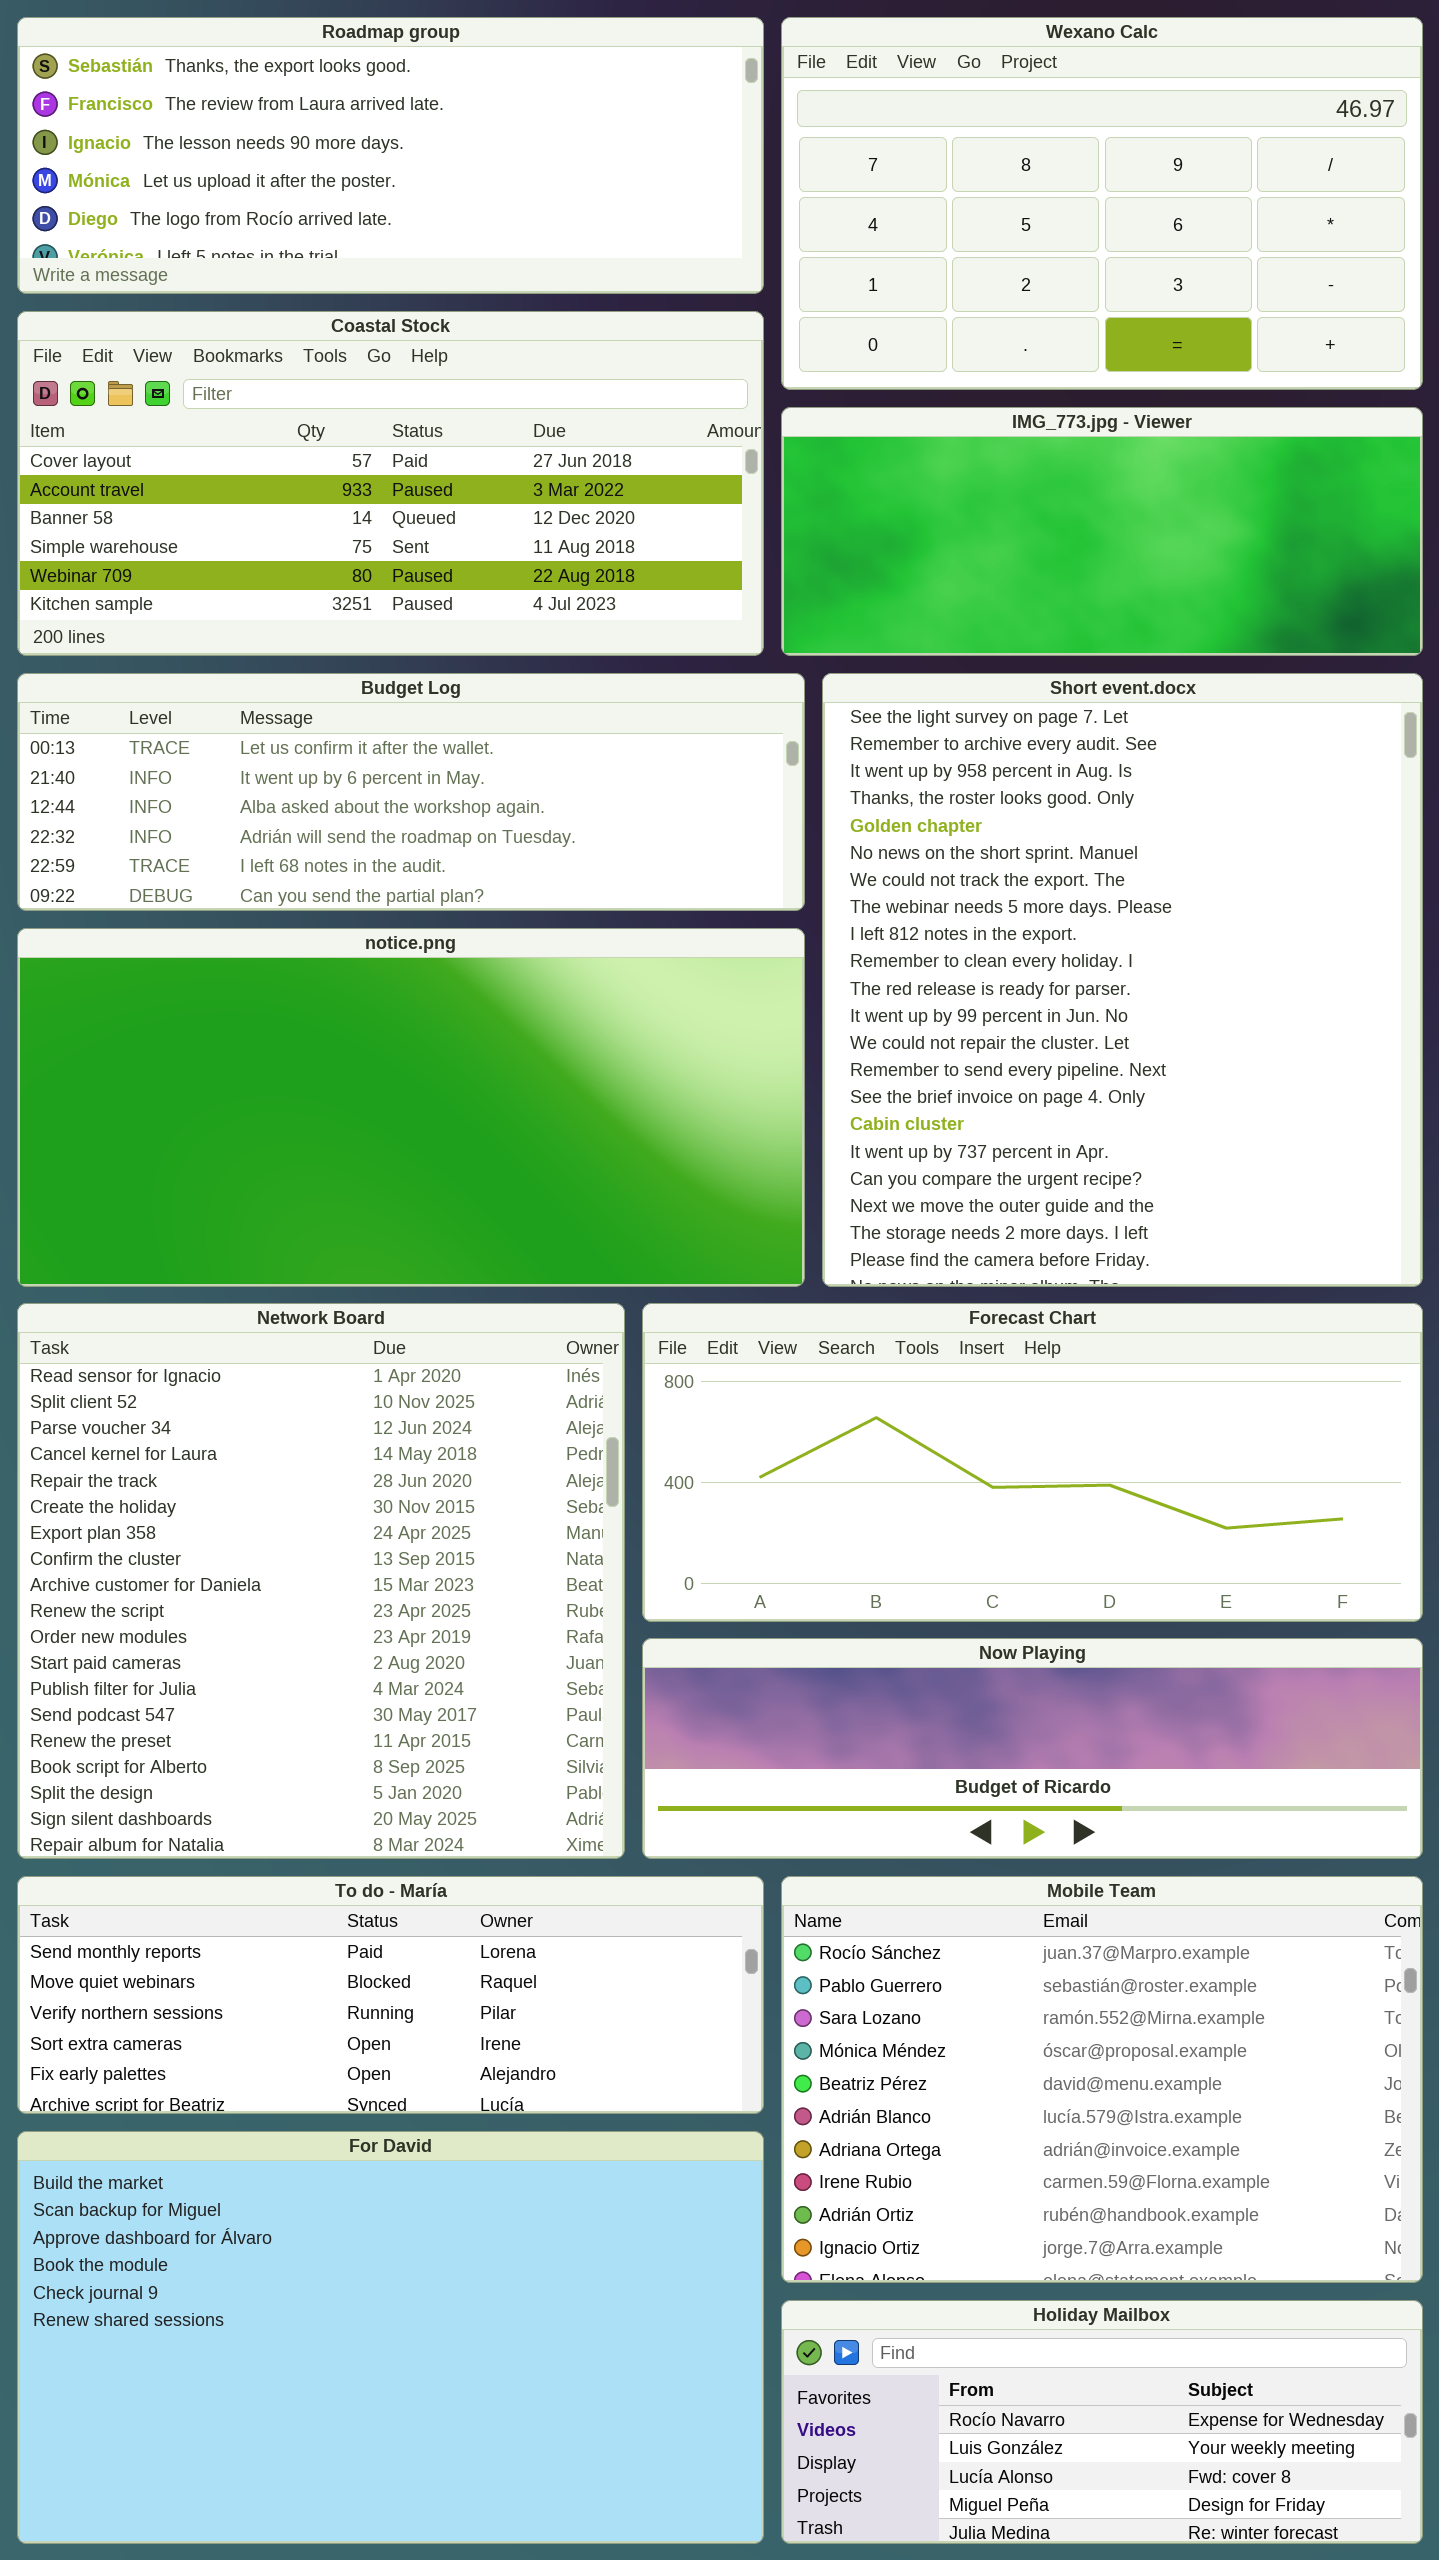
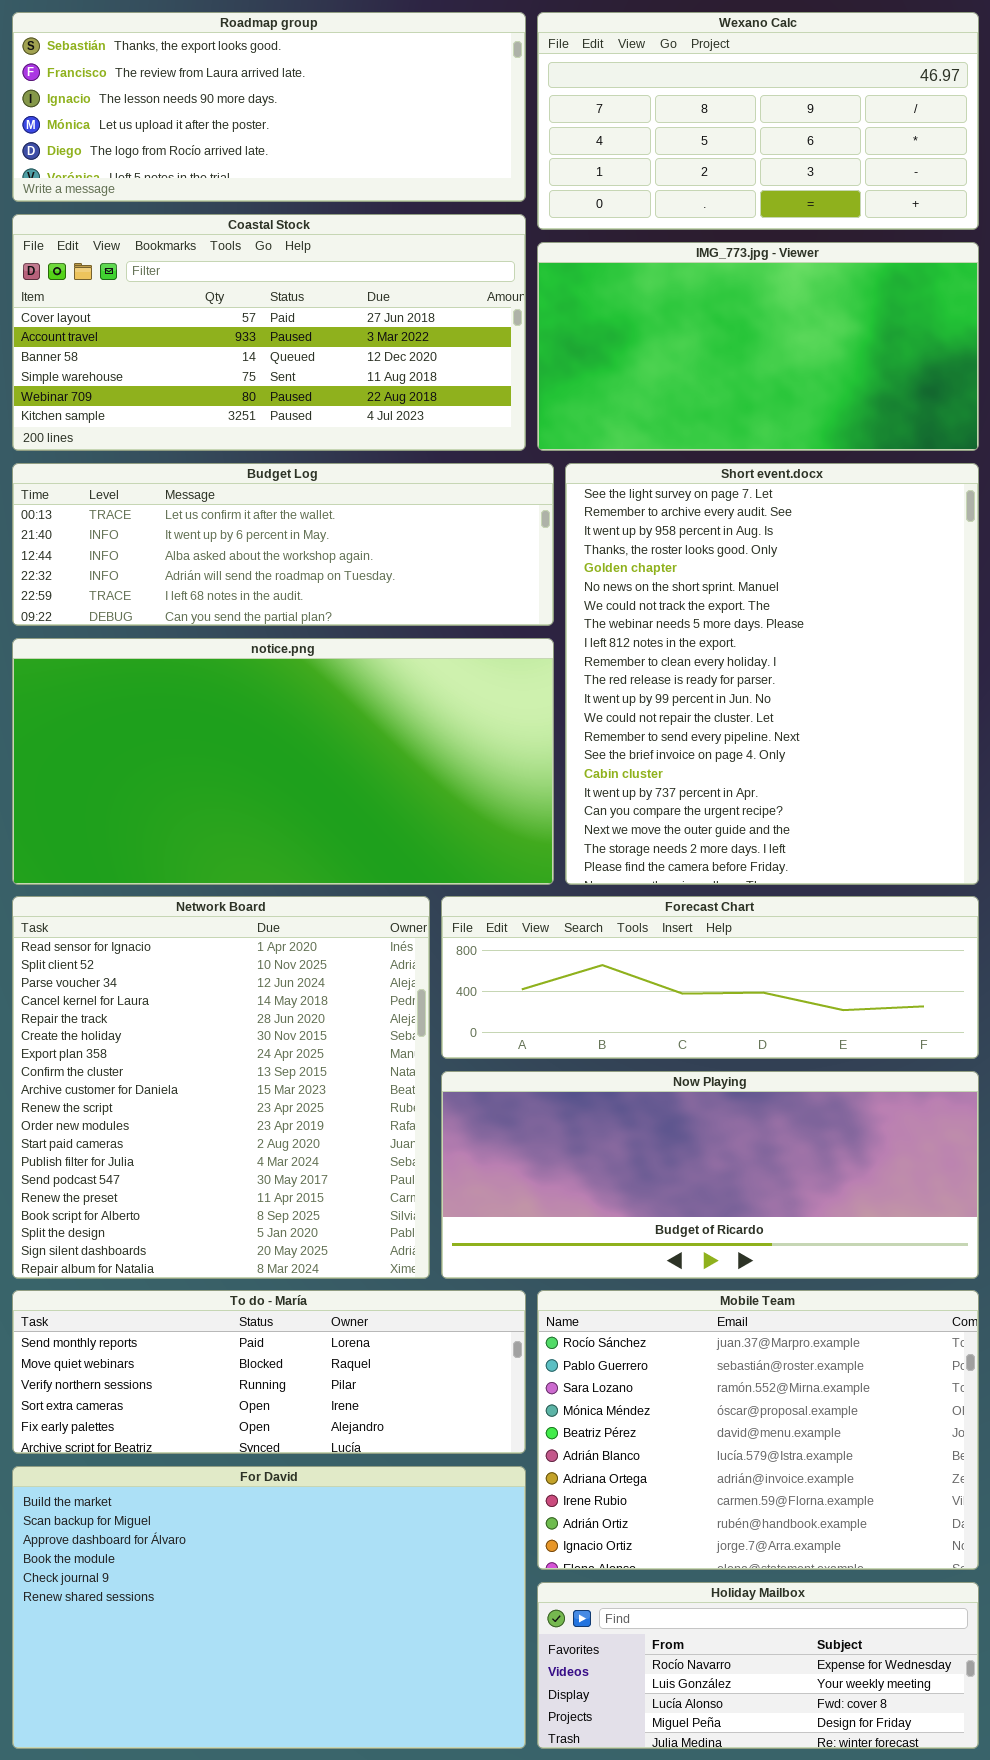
Wexano Calc: [781,17,1423,390] -> [537,12,979,230], resized
IMG_773.jpg - Viewer: [781,407,1423,656] -> [537,242,979,451], resized
Forecast Chart: [642,1303,1423,1622] -> [441,896,979,1059], resized
Now Playing: [642,1638,1423,1859] -> [441,1071,979,1279], resized

